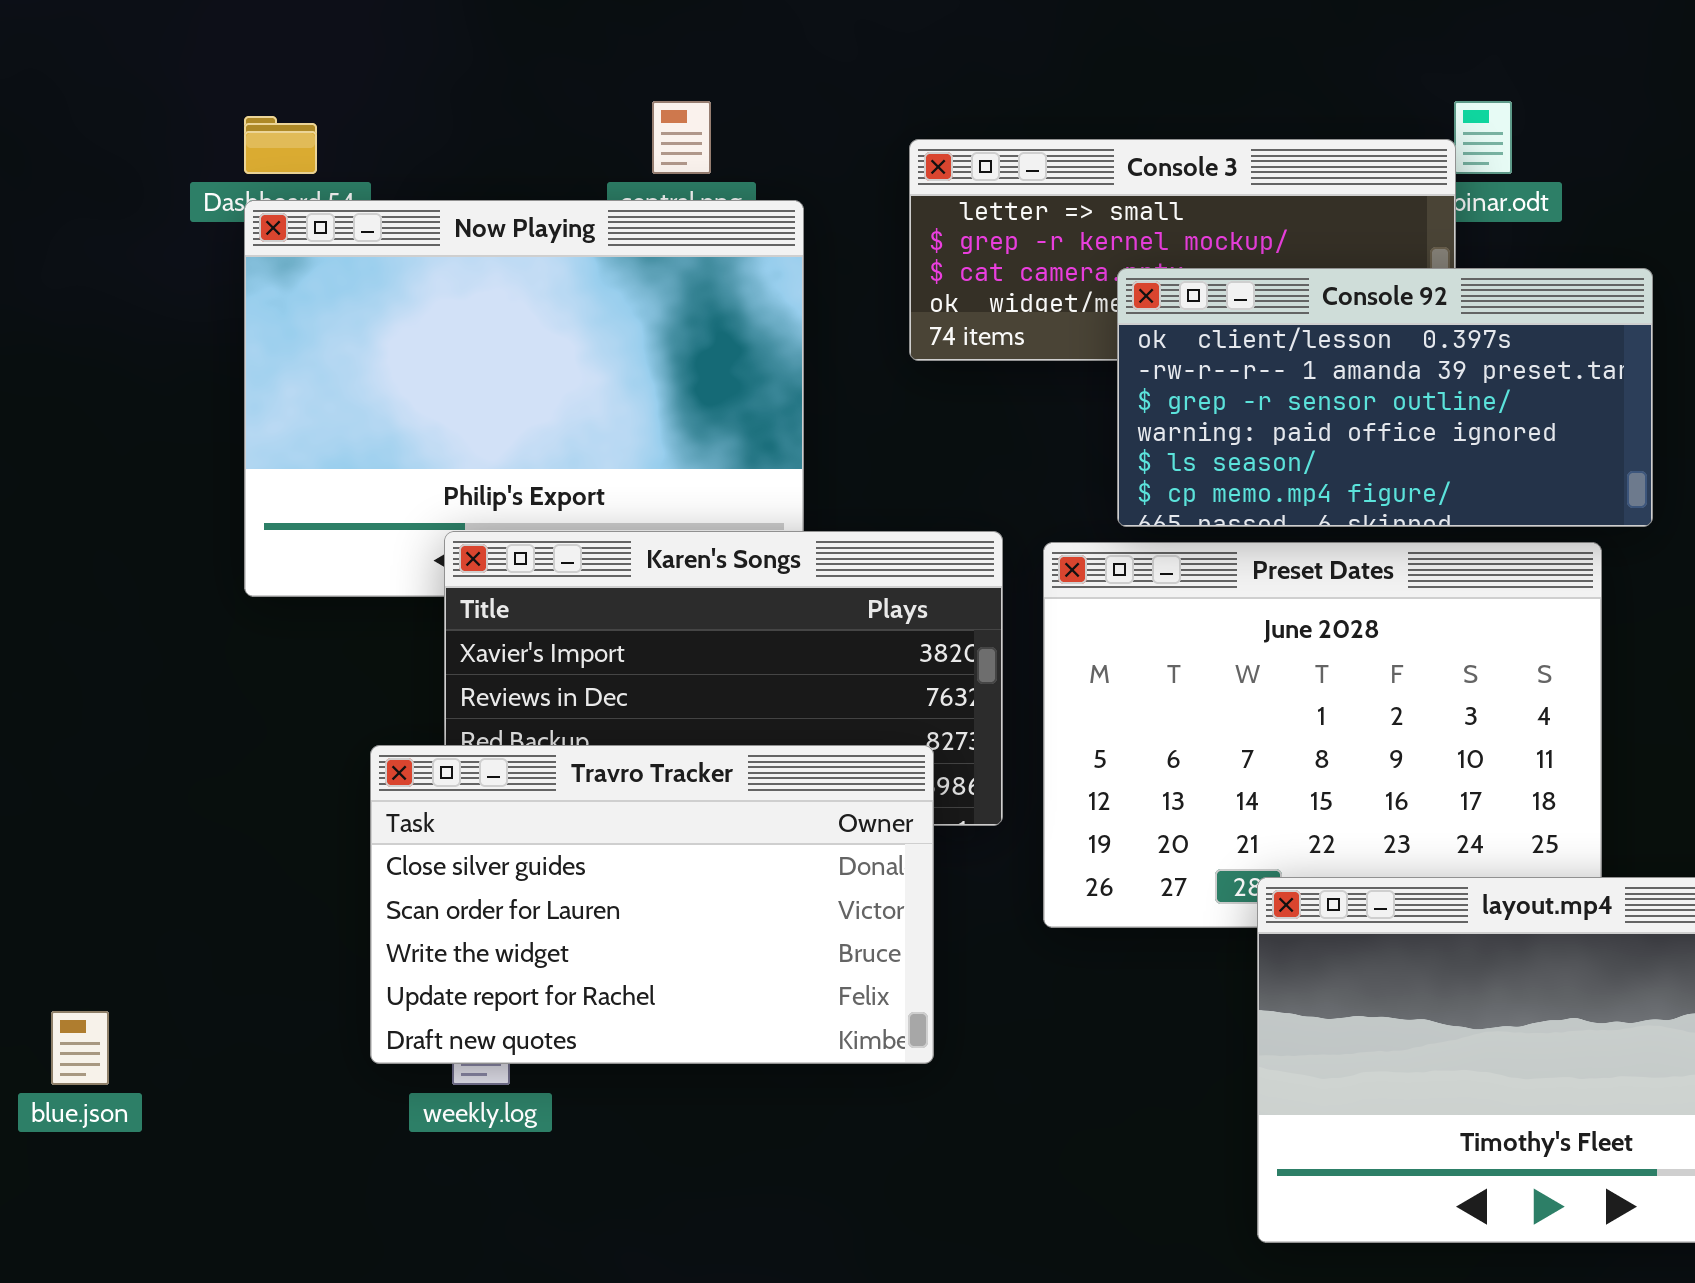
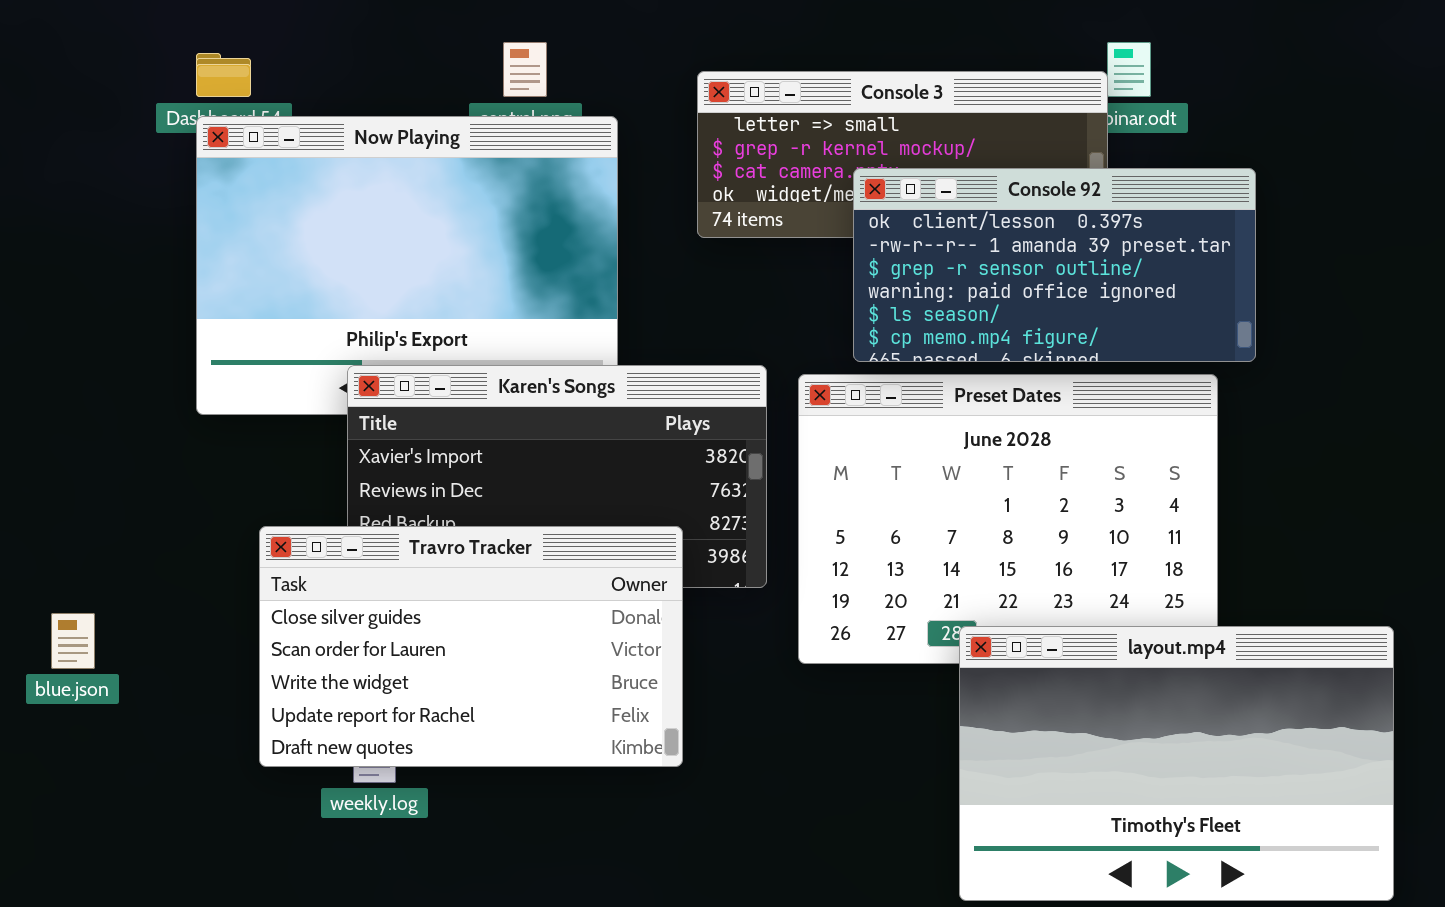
Travro Tracker: [370,745,934,1064] -> [259,526,683,767], moved
blue.json: [51,1011,109,1085] -> [51,613,95,669], moved

